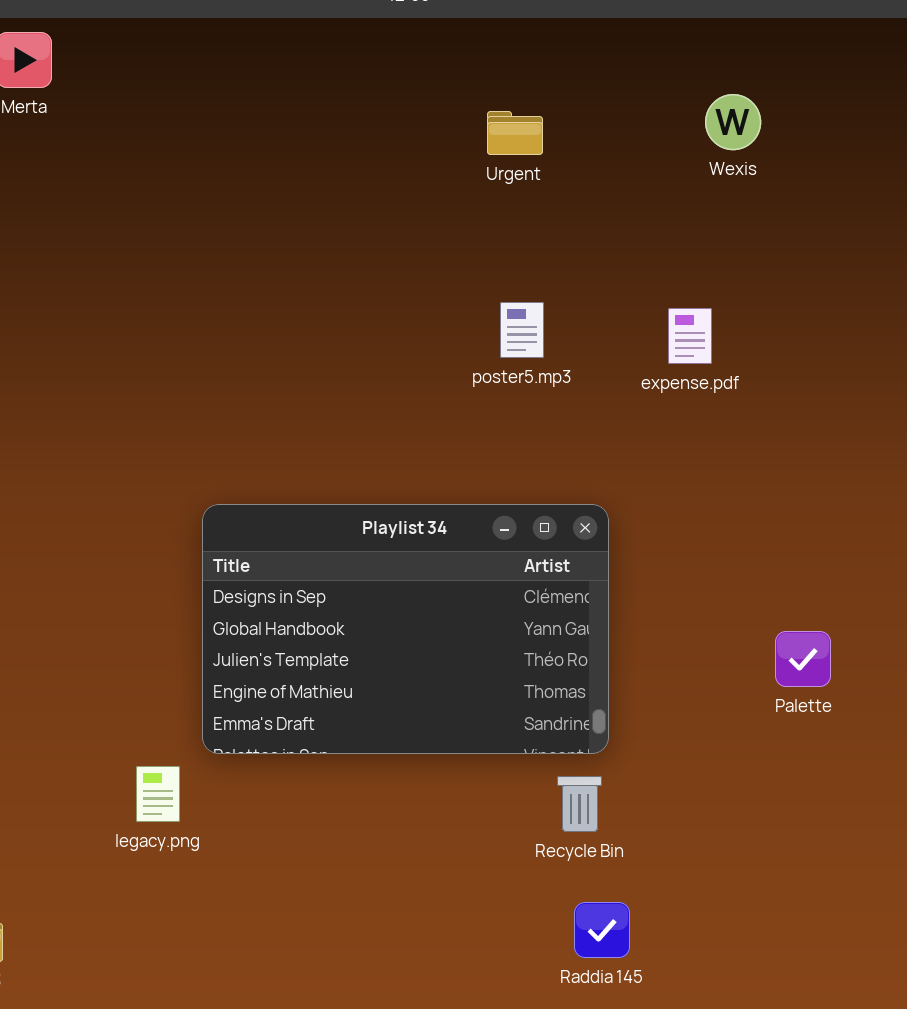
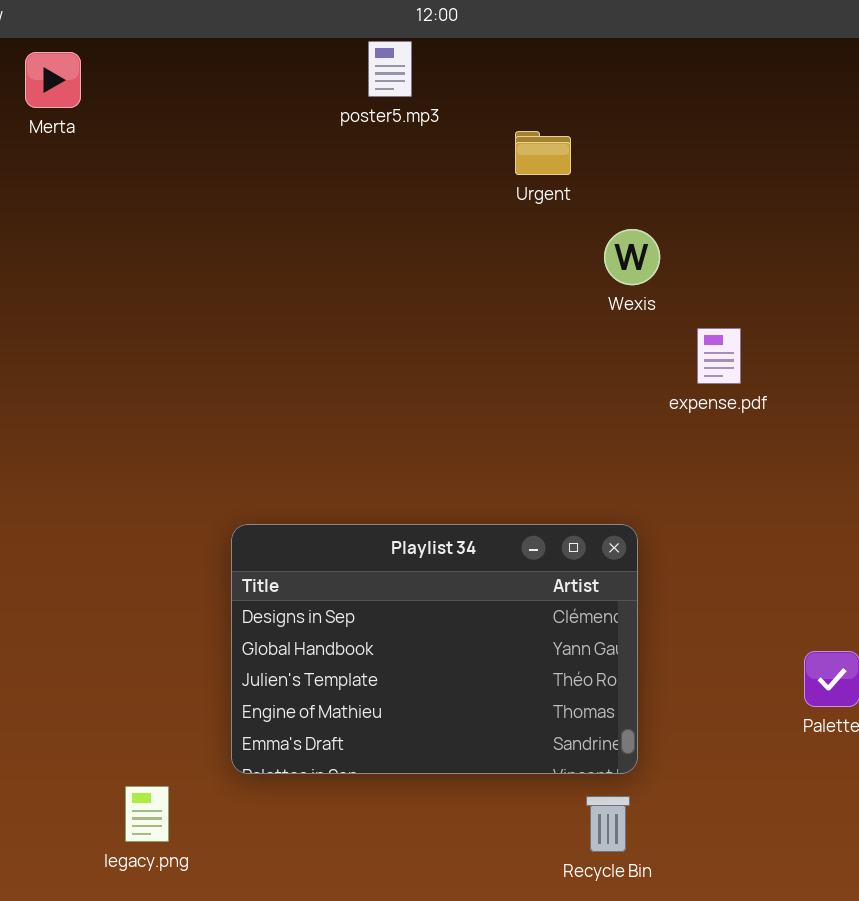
Wexis: [705,94,761,150] -> [604,229,660,285], moved
poster5.mp3: [500,302,544,358] -> [368,41,412,97], moved
legacy.png: [136,766,180,822] -> [125,786,169,842], moved

